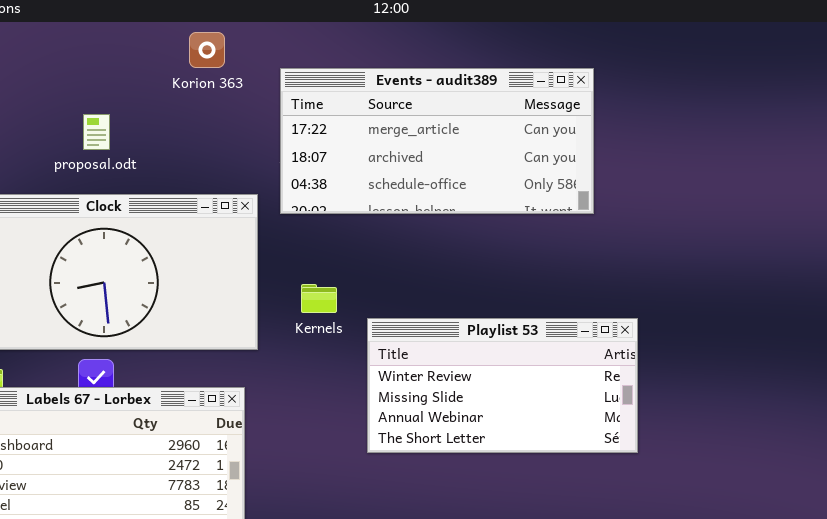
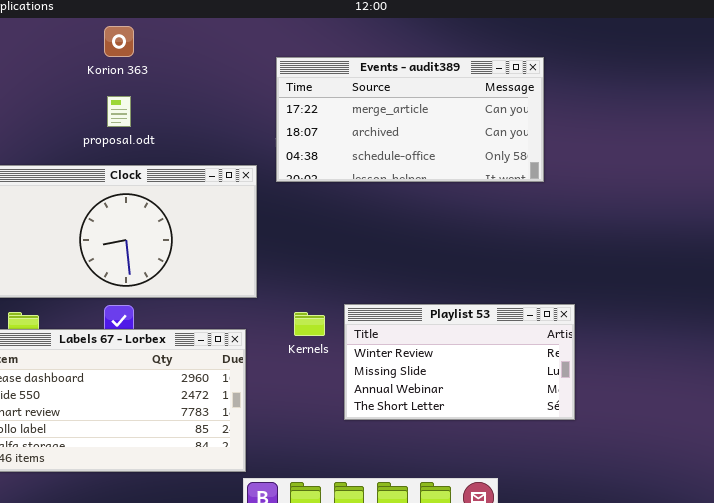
Korion 363: [189,32,225,68] -> [104,26,134,57], moved
Kernels: [301,284,337,313] -> [294,312,325,336], moved
Playlist 53: [367,318,638,453] -> [344,304,575,420], moved

